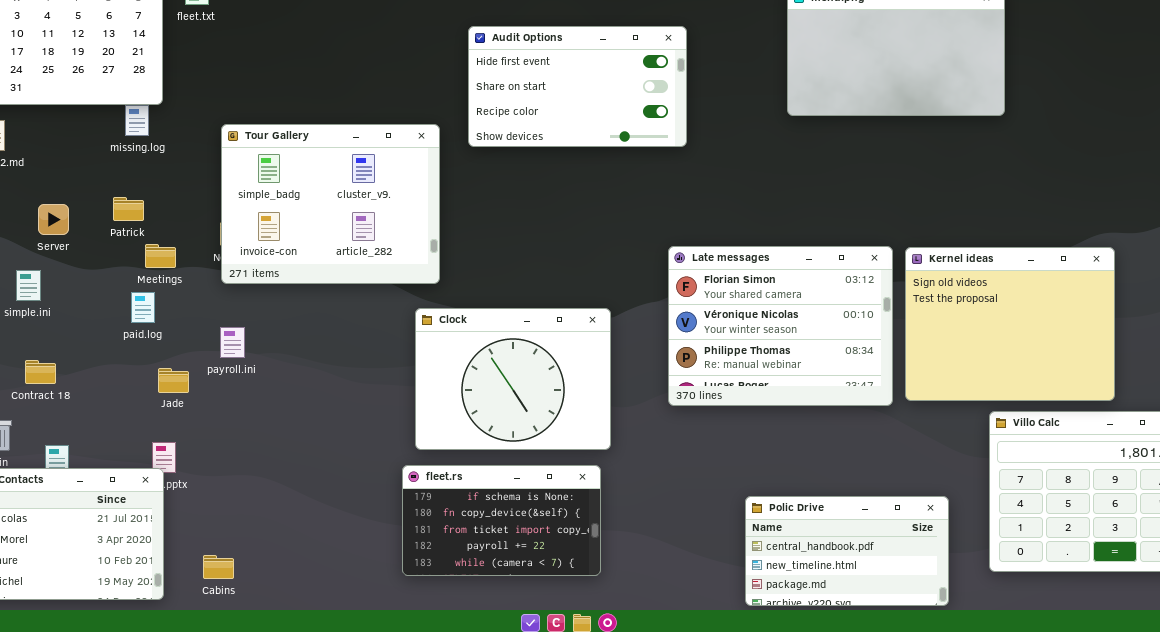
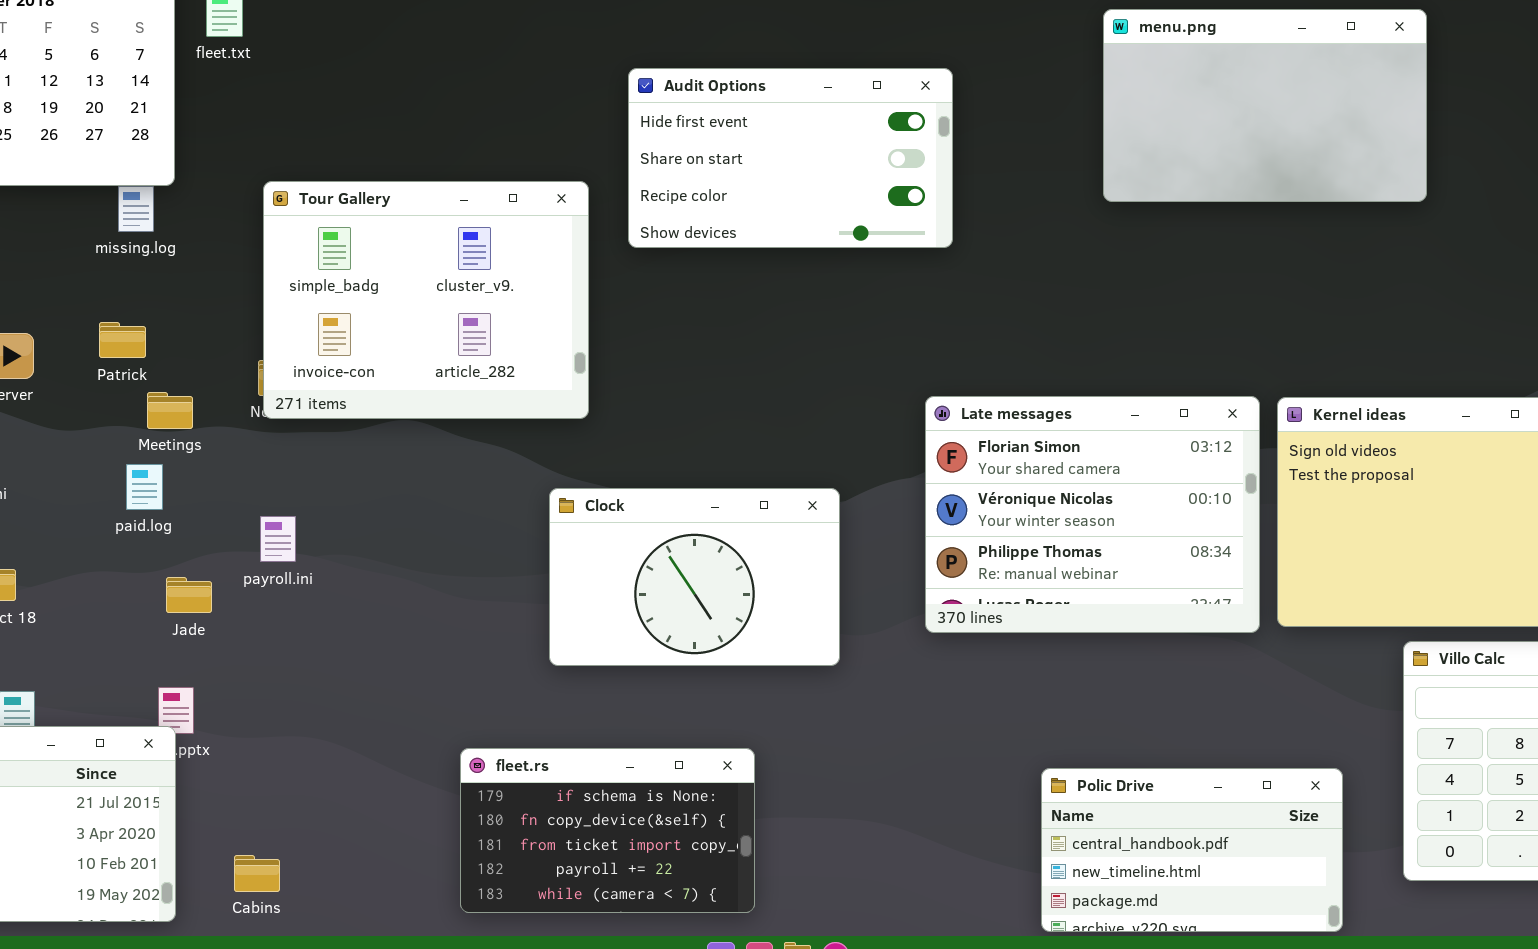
Tour Gallery: [221,124,440,284] -> [263,181,589,419], moved
Clock: [415,308,611,450] -> [549,488,840,666], resized
fleet.rs: [402,465,601,576] -> [460,748,755,913], moved

